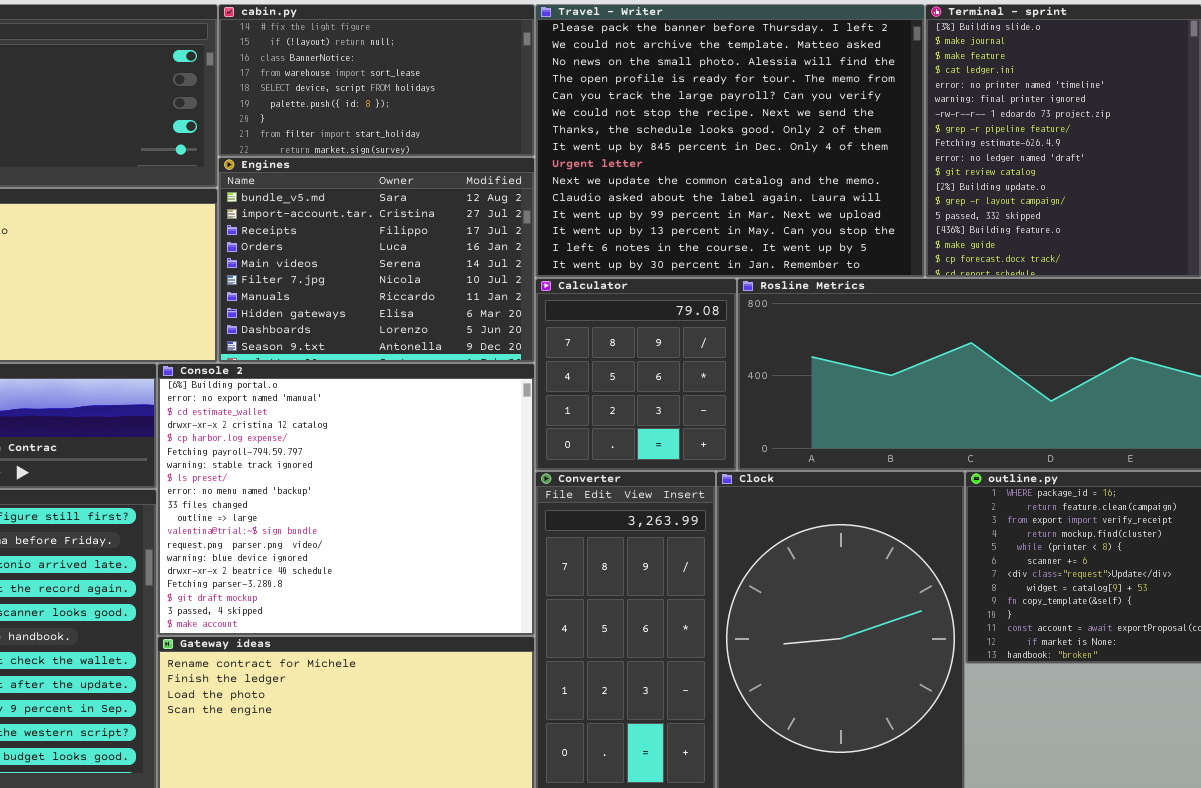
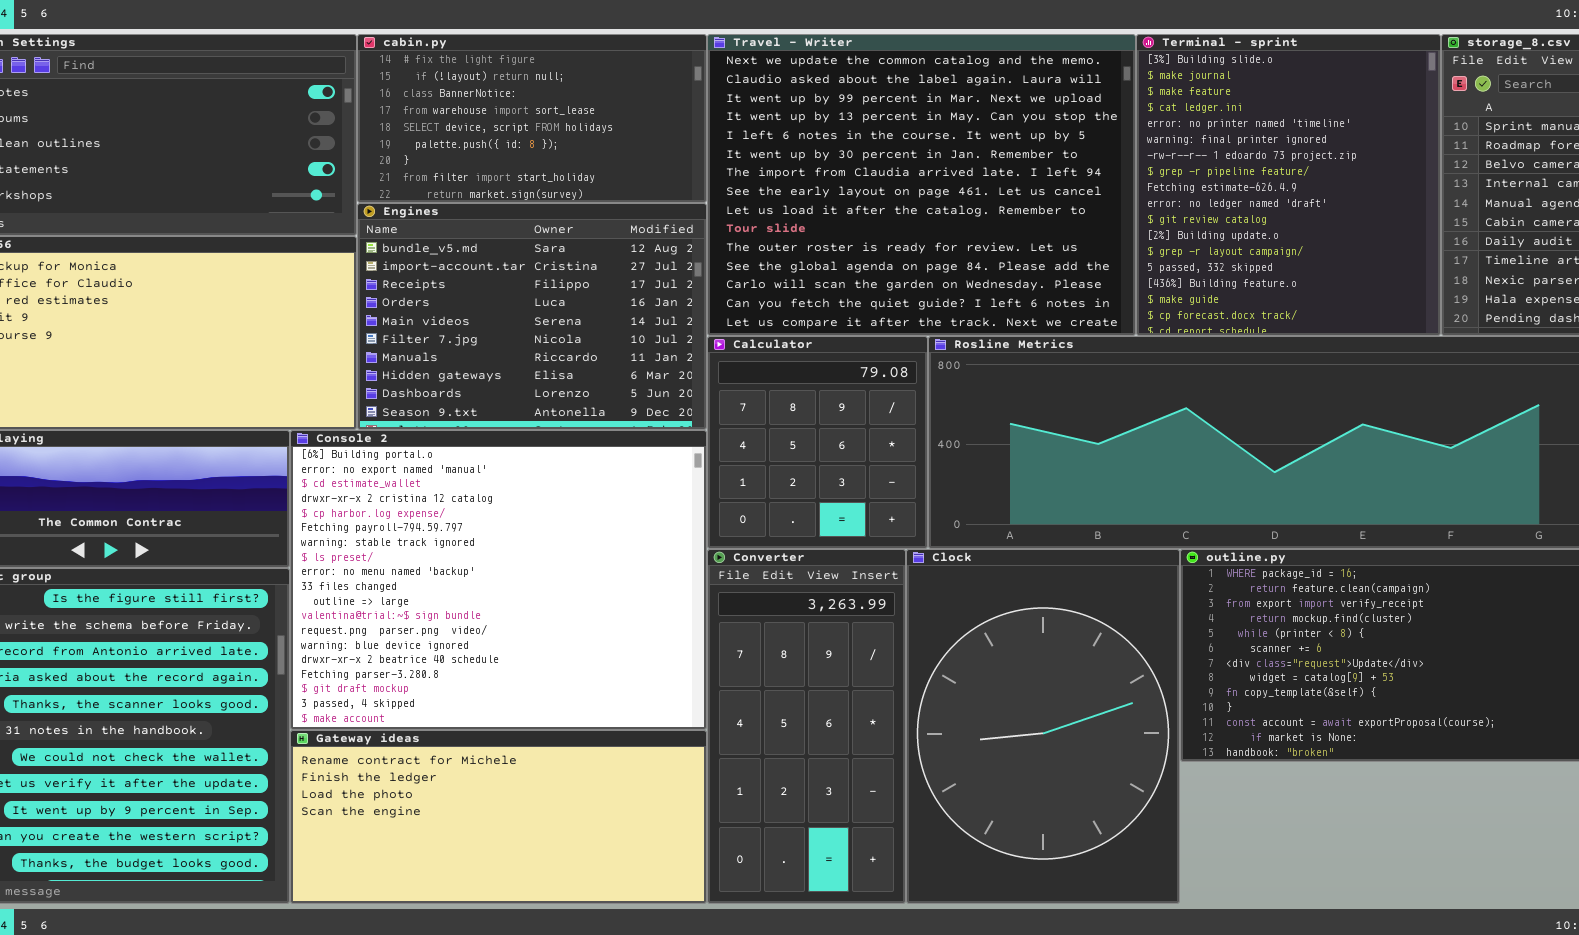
Travel - Writer: [535,4,925,278] -> [707,34,1136,336], scrolled down 9 rows

